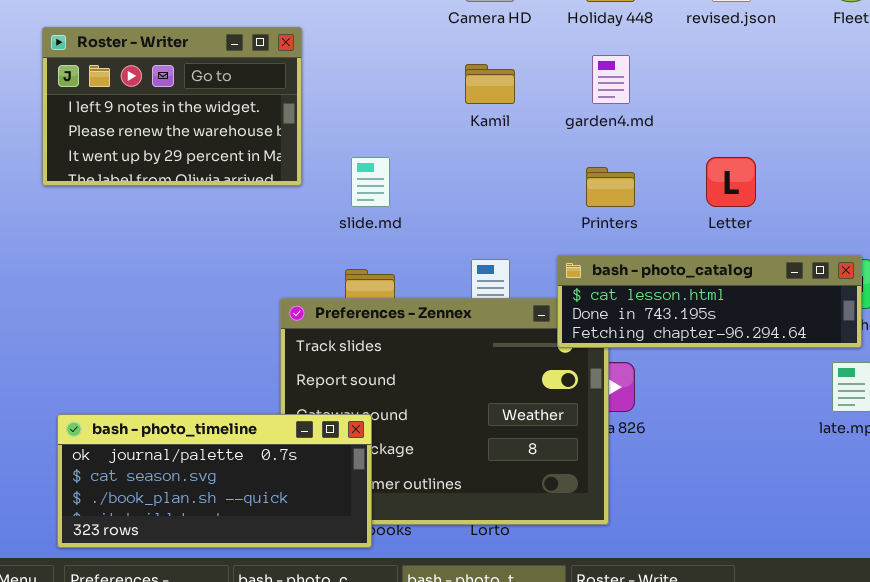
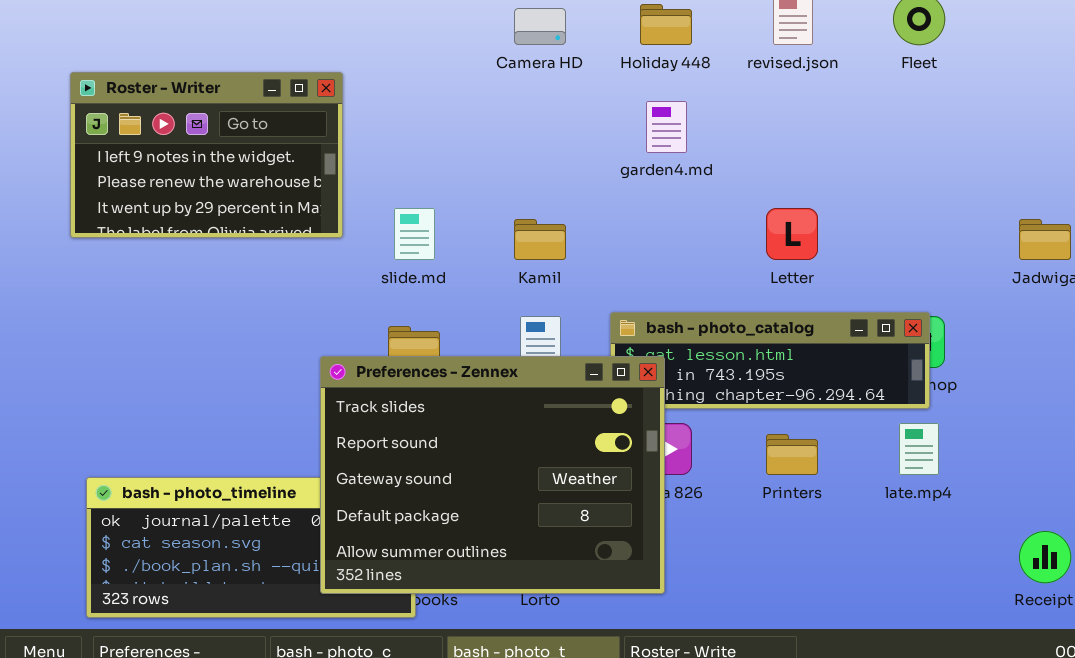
Kamil: [465,64,515,104] -> [514,219,566,260], moved
Printers: [586,167,635,207] -> [766,434,818,475], moved
Preferences - Zennex: [280,298,609,525] -> [320,356,665,594], raised

